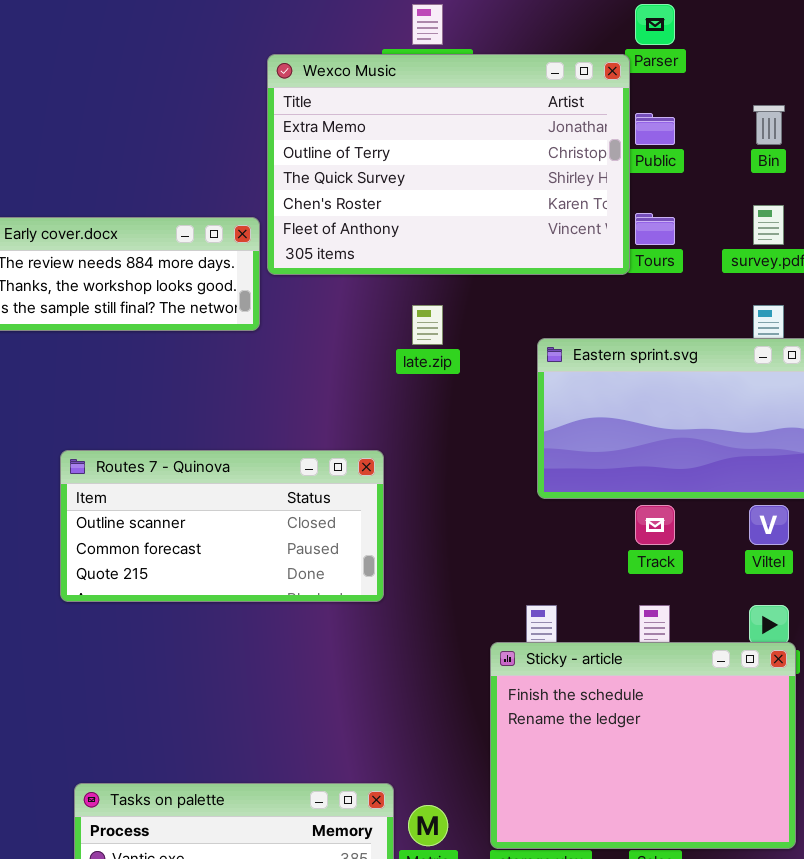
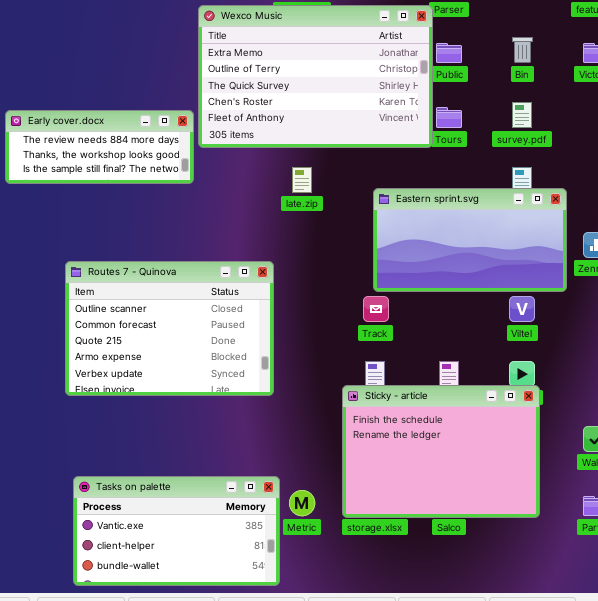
Routes 7 - Quinova: [60,450,384,602] -> [65,261,274,396], resized
Track: [635,505,675,545] -> [363,296,389,322], moved

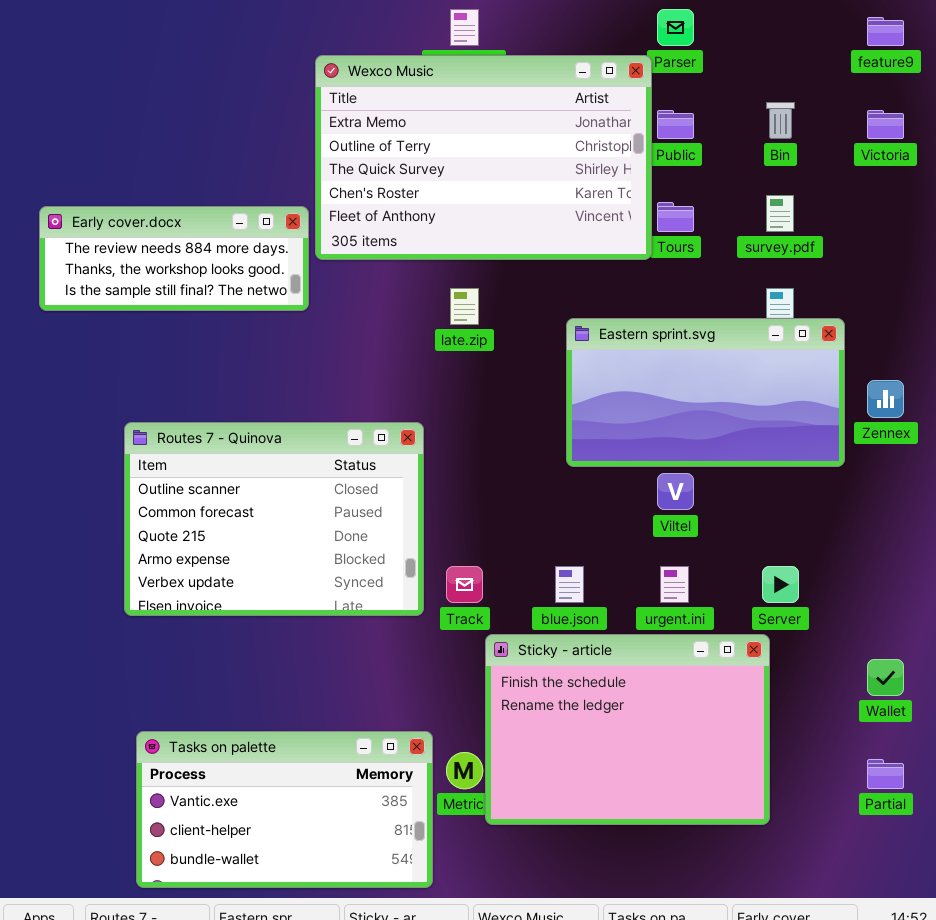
Track: [363,296,389,322] -> [446,566,483,603], moved
Viltel: [509,296,535,322] -> [657,473,694,510], moved
Sticky - article: [342,385,540,518] -> [485,634,770,825], moved

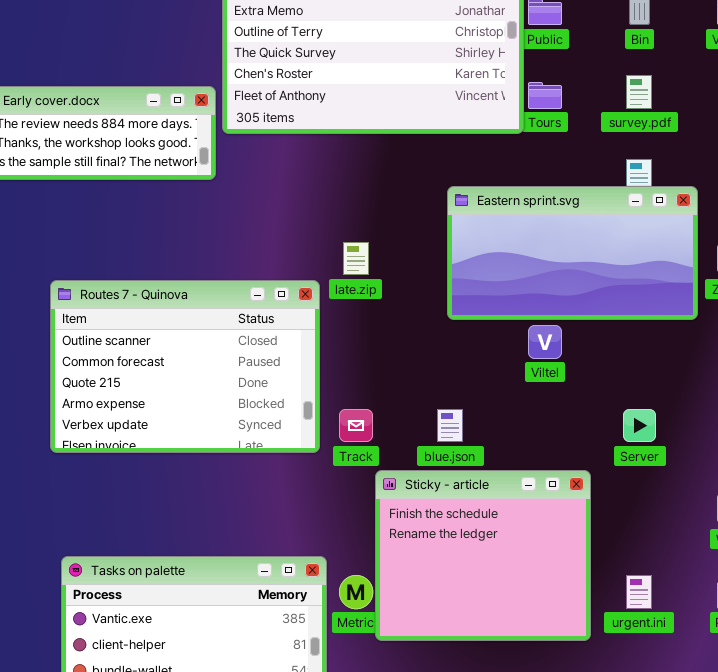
late.zip: [450,288,479,325] -> [343,242,369,275], moved
urgent.ini: [660,566,689,603] -> [626,575,652,609], moved
Sticky - article: [485,634,770,825] -> [375,470,591,641], resized

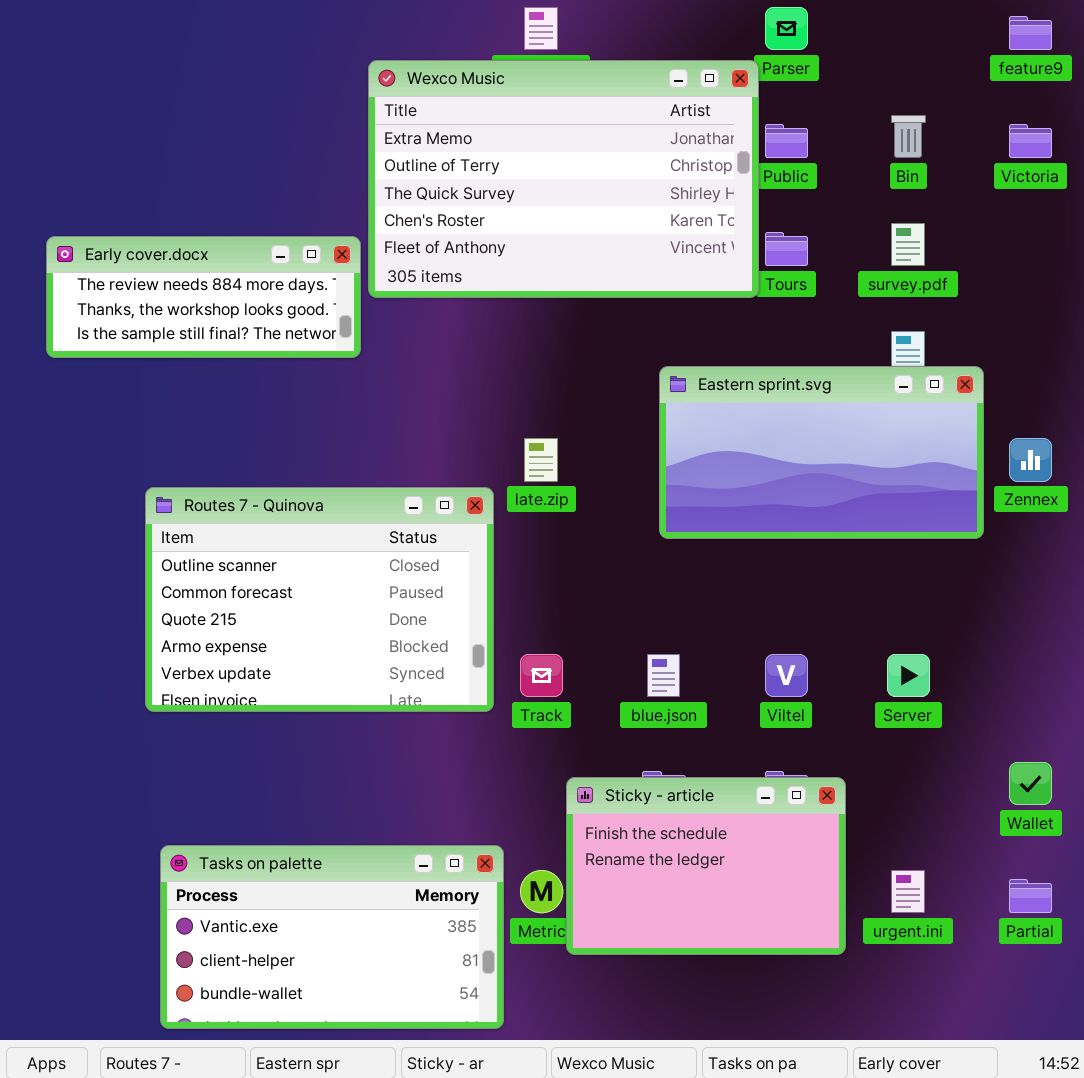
Viltel: [528,325,562,359] -> [765,654,808,697], moved
Sticky - article: [375,470,591,641] -> [566,777,846,955], resized

